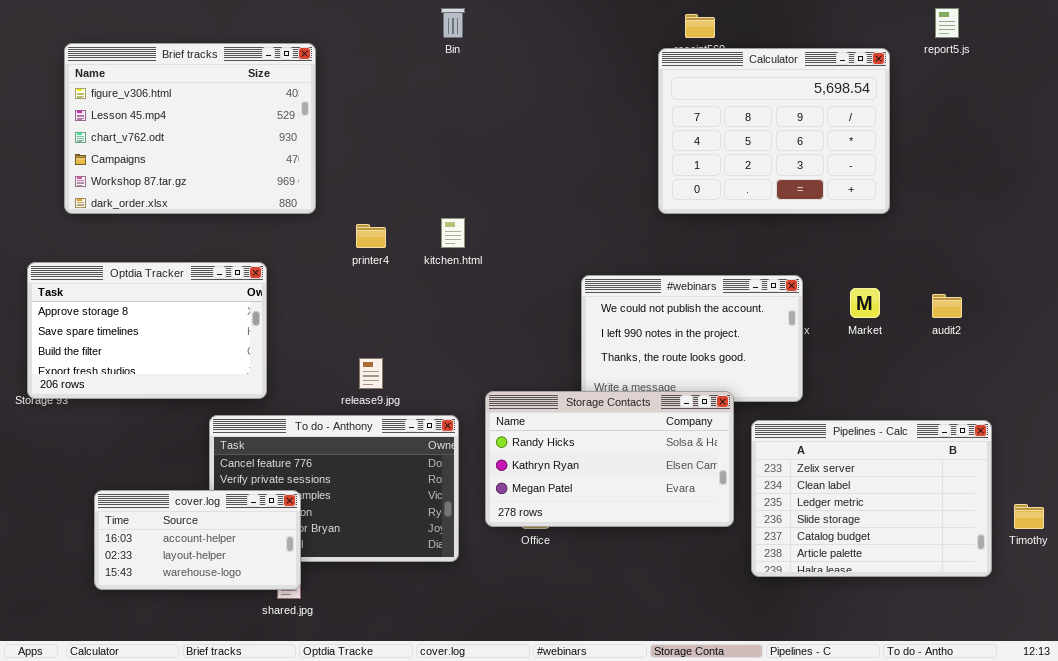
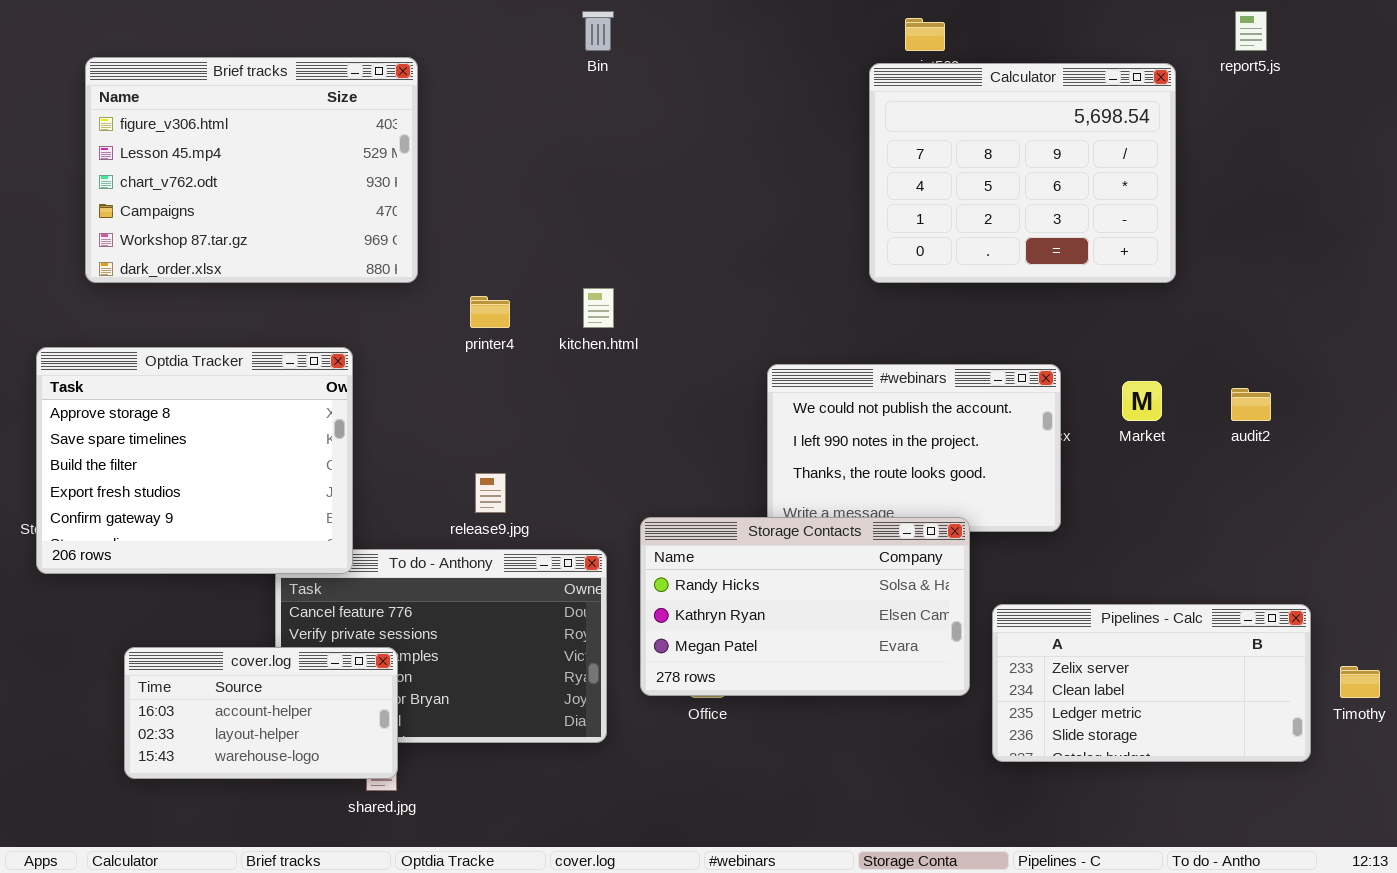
Optdia Tracker: [27,262,267,399] -> [36,347,353,574], resized
Pipelines - Calc: [751,420,992,577] -> [992,604,1311,762], resized

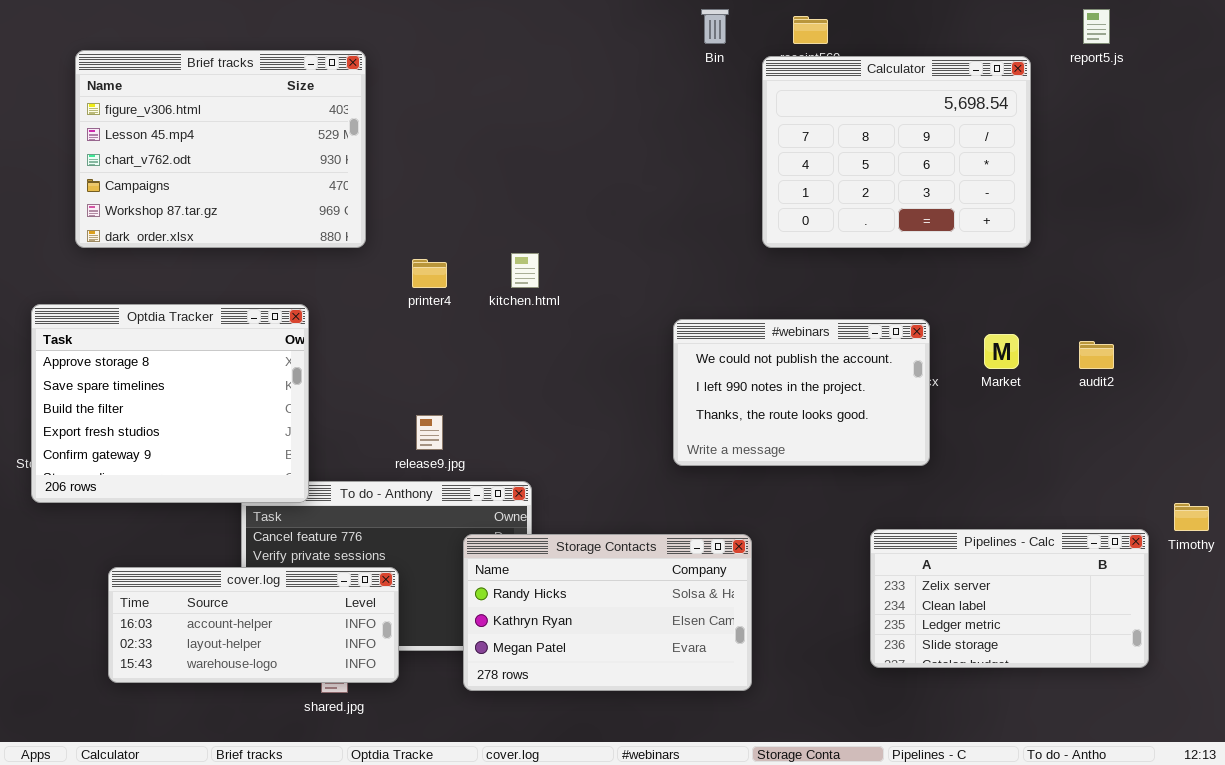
Bin: [582,11,614,51] -> [701,9,729,44], moved
Storage Contacts: [640,517,970,696] -> [463,534,752,691], moved
cover.log: [124,647,398,779] -> [108,567,399,683], resized
Timothy: [1340,666,1380,698] -> [1174,503,1209,531], moved

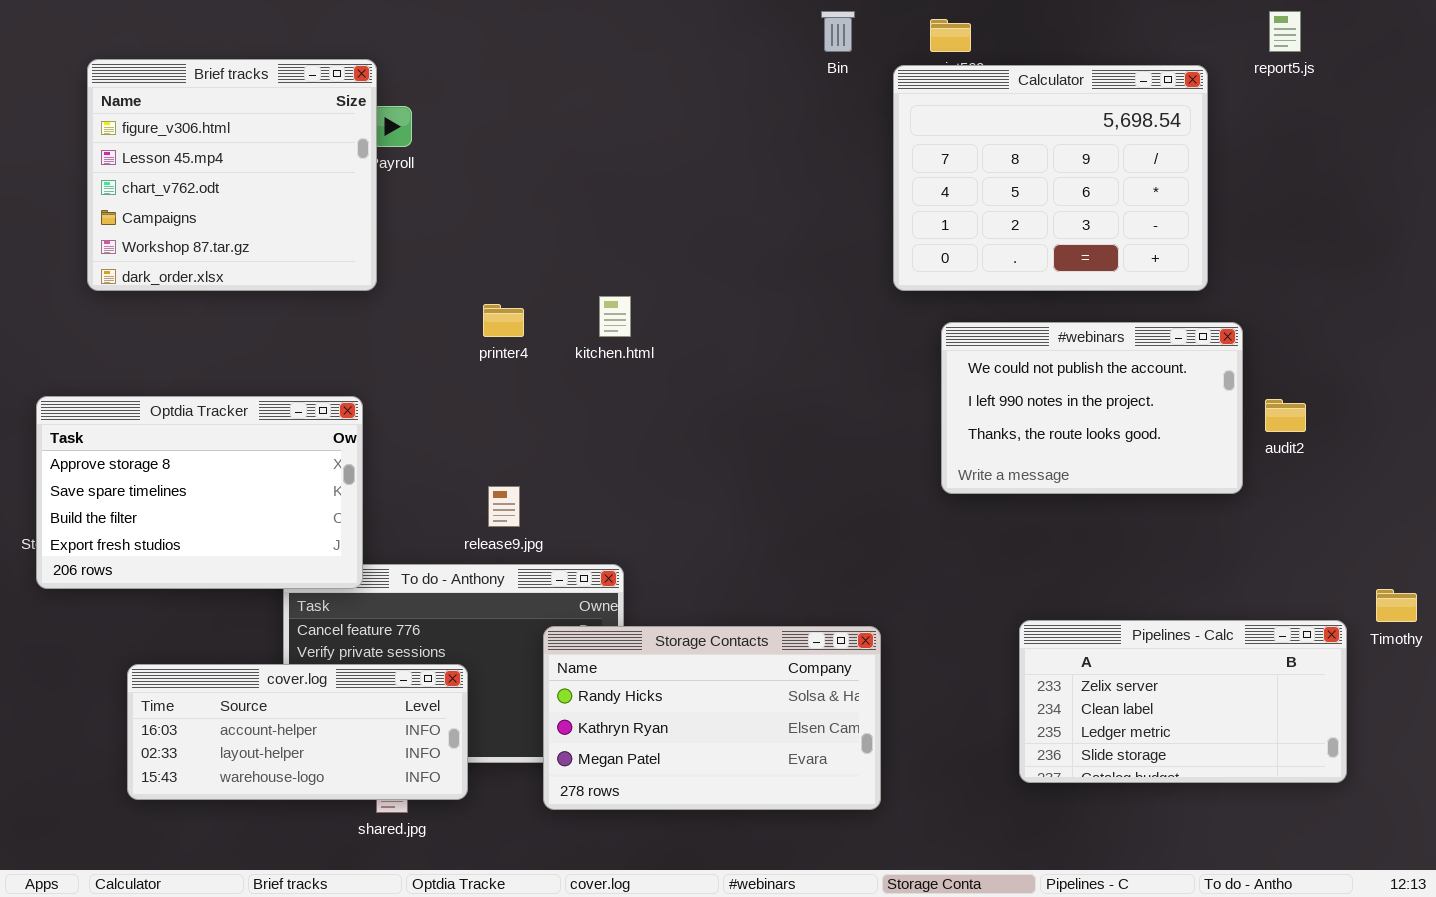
Brief tracks: [75,50,366,248] -> [87,59,377,291], resized
Optdia Tracker: [31,304,309,503] -> [36,396,363,589], resized
#webinars: [673,319,930,466] -> [941,322,1243,494], moved

